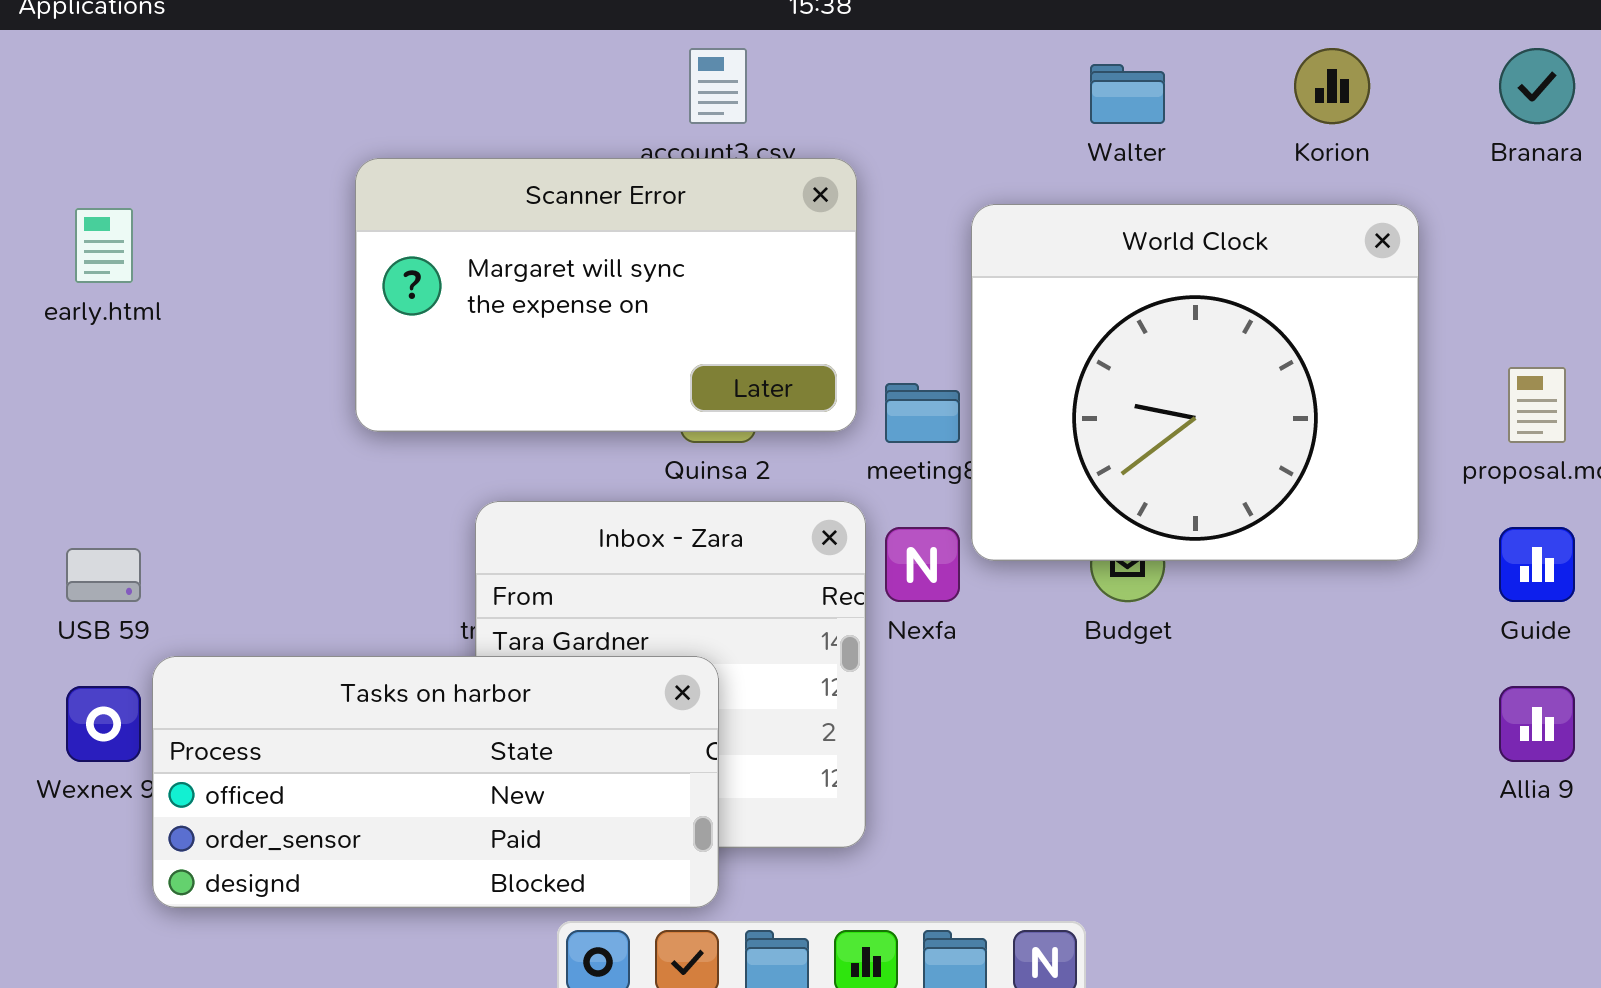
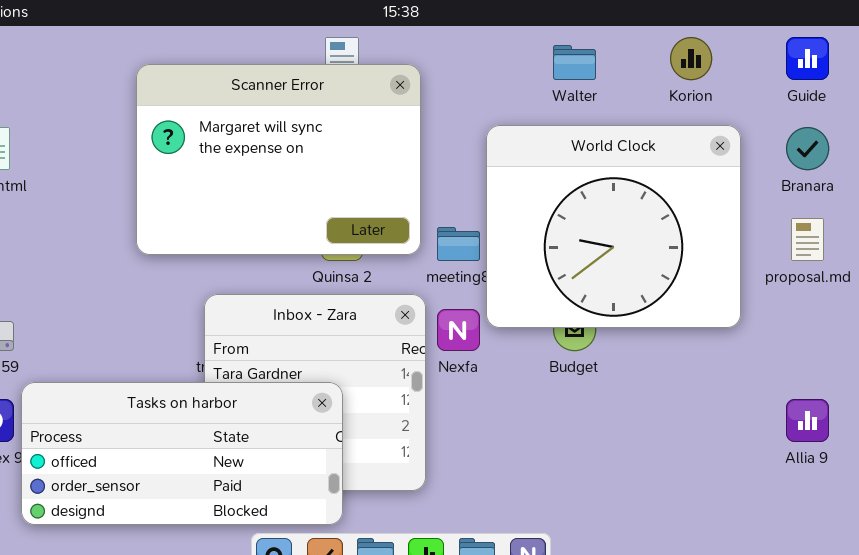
Branara: [1499,48,1575,124] -> [786,127,829,170], moved
Scanner Error: [355,158,857,432] -> [136,64,421,255], resized
Guide: [1499,527,1575,602] -> [786,37,829,80], moved

